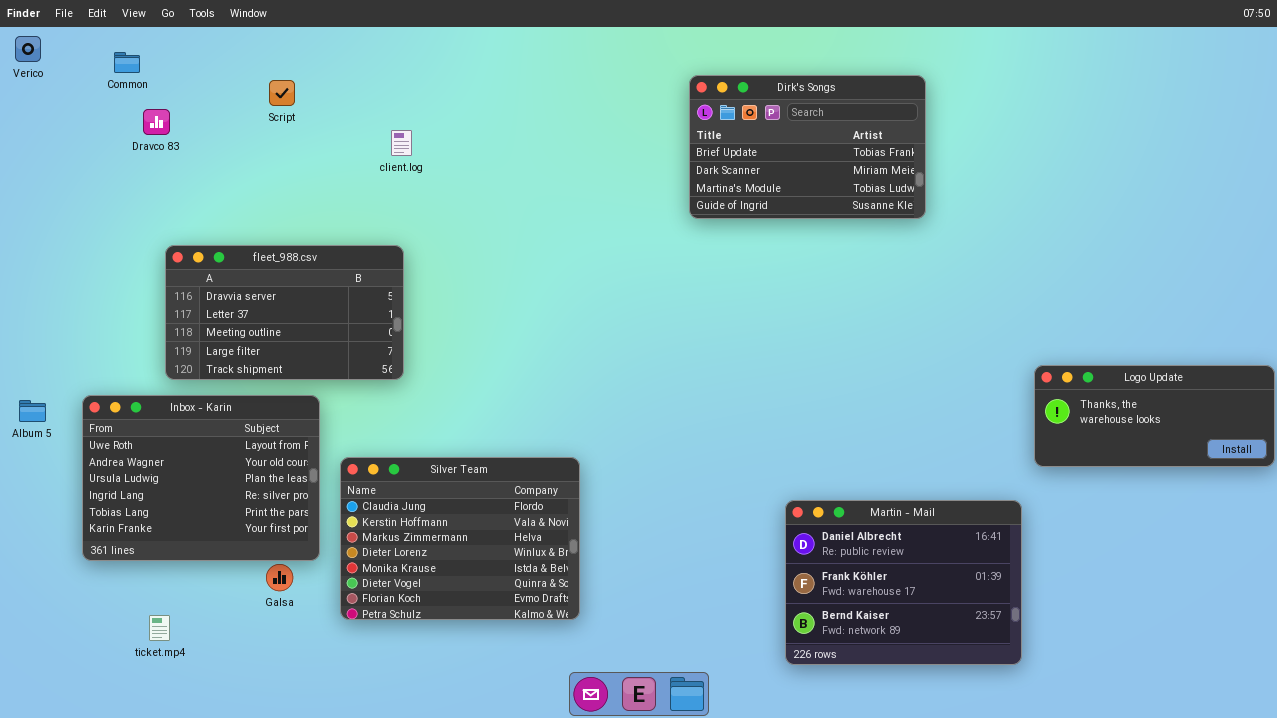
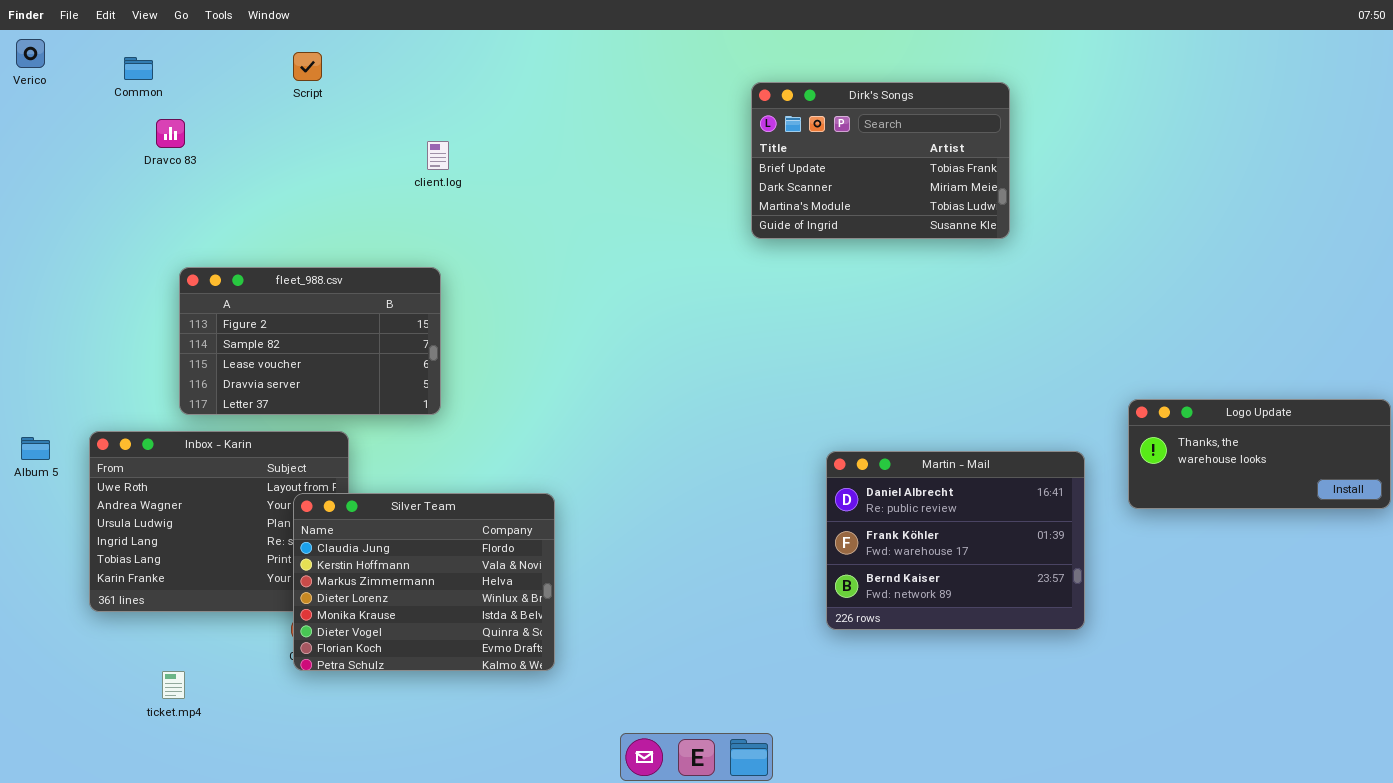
Script: [269,80,295,106] -> [293,52,322,81], moved
fleet_988.csv: [165,245,404,380] -> [179,267,441,415], scrolled up 3 rows
Silver Team: [340,457,580,620] -> [293,493,555,671], moved
Martin - Mail: [785,500,1022,665] -> [826,451,1085,630], moved

